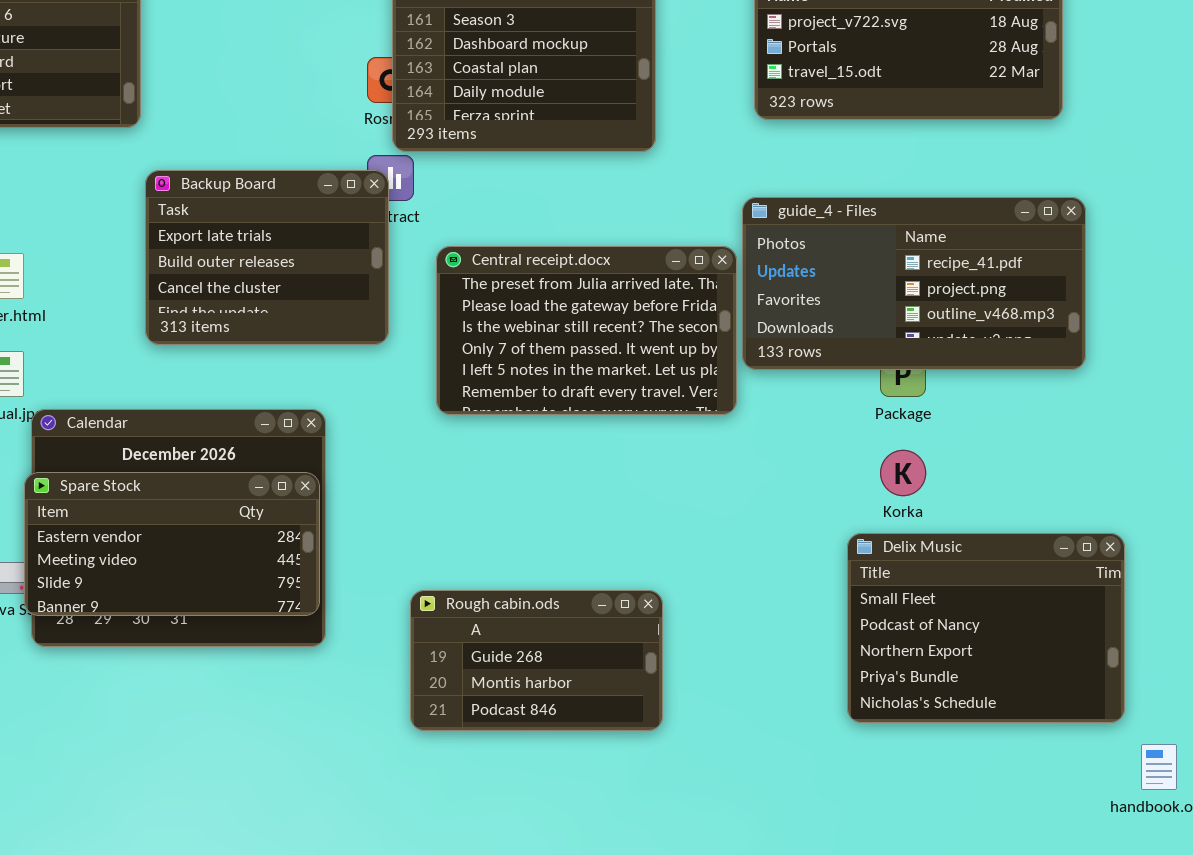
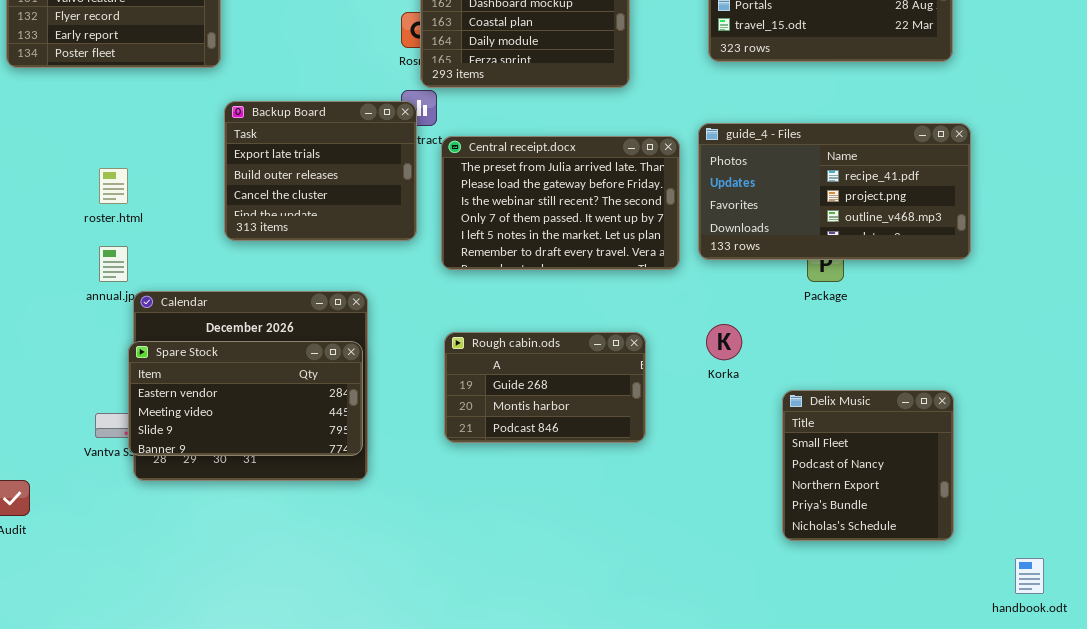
Central receipt.docx: [436,246,737,415] -> [441,136,680,270], moved
Korka: [880,450,926,496] -> [706,324,742,360], moved
Delix Music: [847,533,1125,723] -> [782,390,954,541], resized
Rough cabin.ods: [410,590,663,731] -> [444,332,646,443], moved

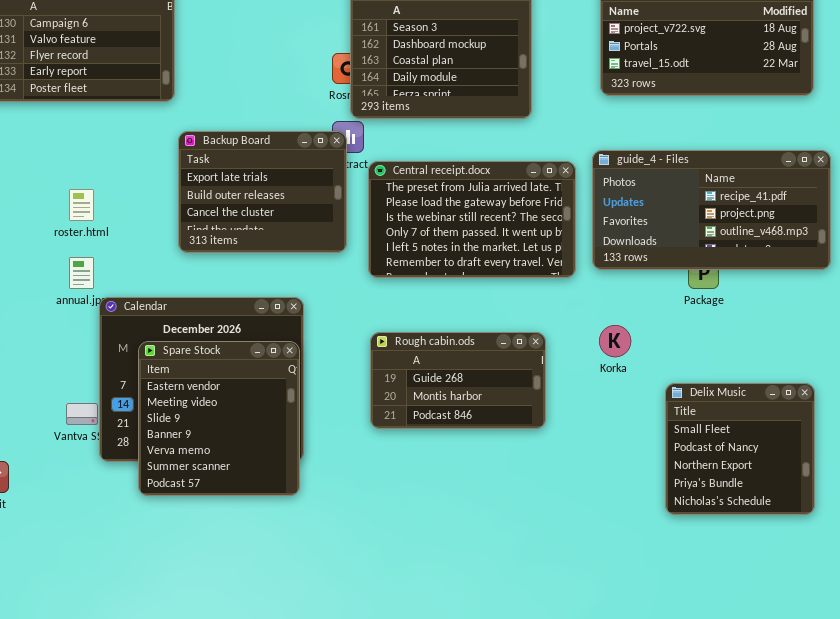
Spare Stock: [128,341,363,456] -> [138,341,300,496], resized

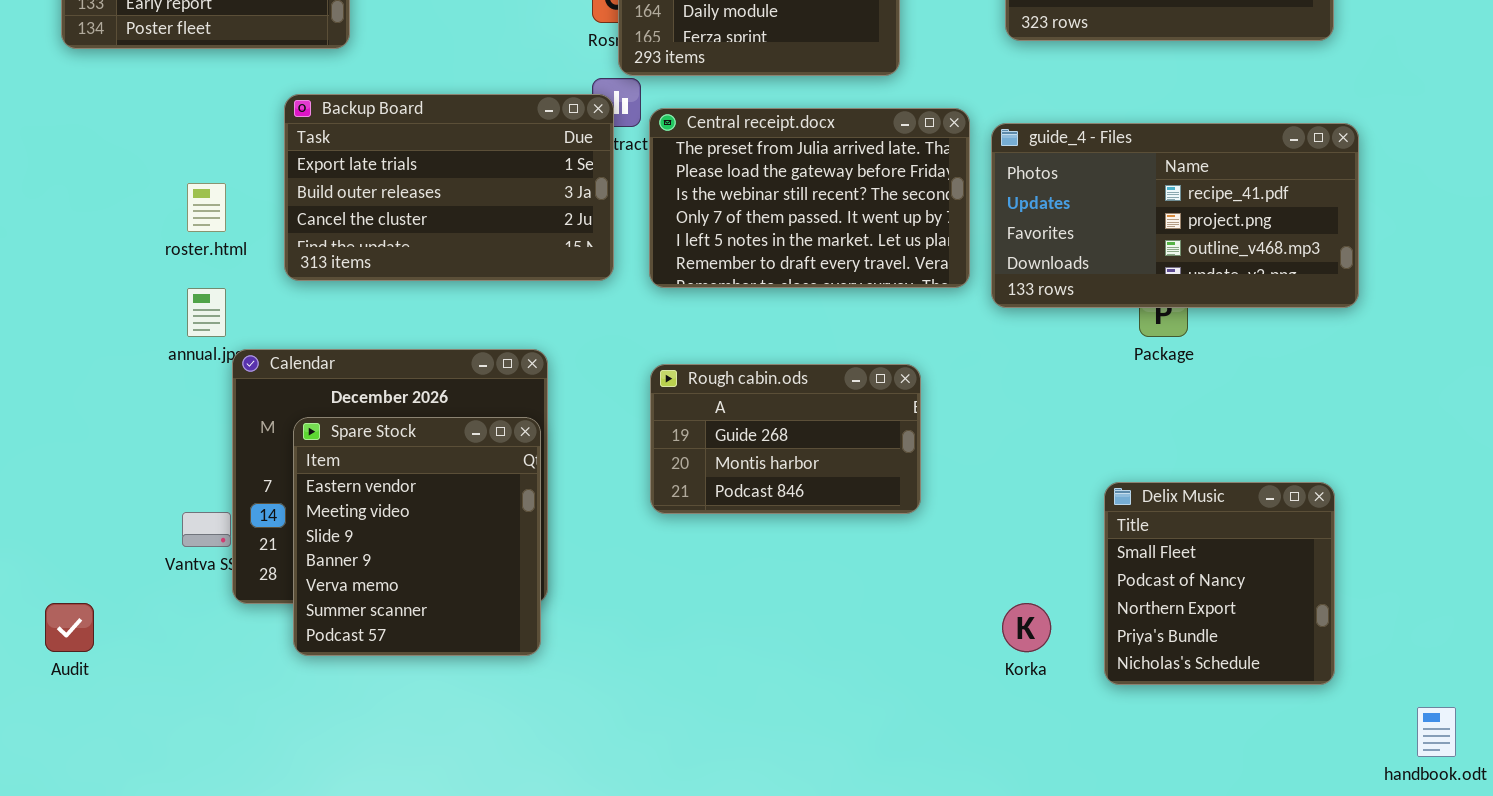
Backup Board: [178,131,347,253] -> [284,94,614,281], resized
Central receipt.docx: [368,161,576,278] -> [649,108,970,288], moved
Korka: [599,325,631,357] -> [1002,603,1051,652], moved
Rough cabin.ods: [370,332,546,429] -> [650,364,921,514], moved

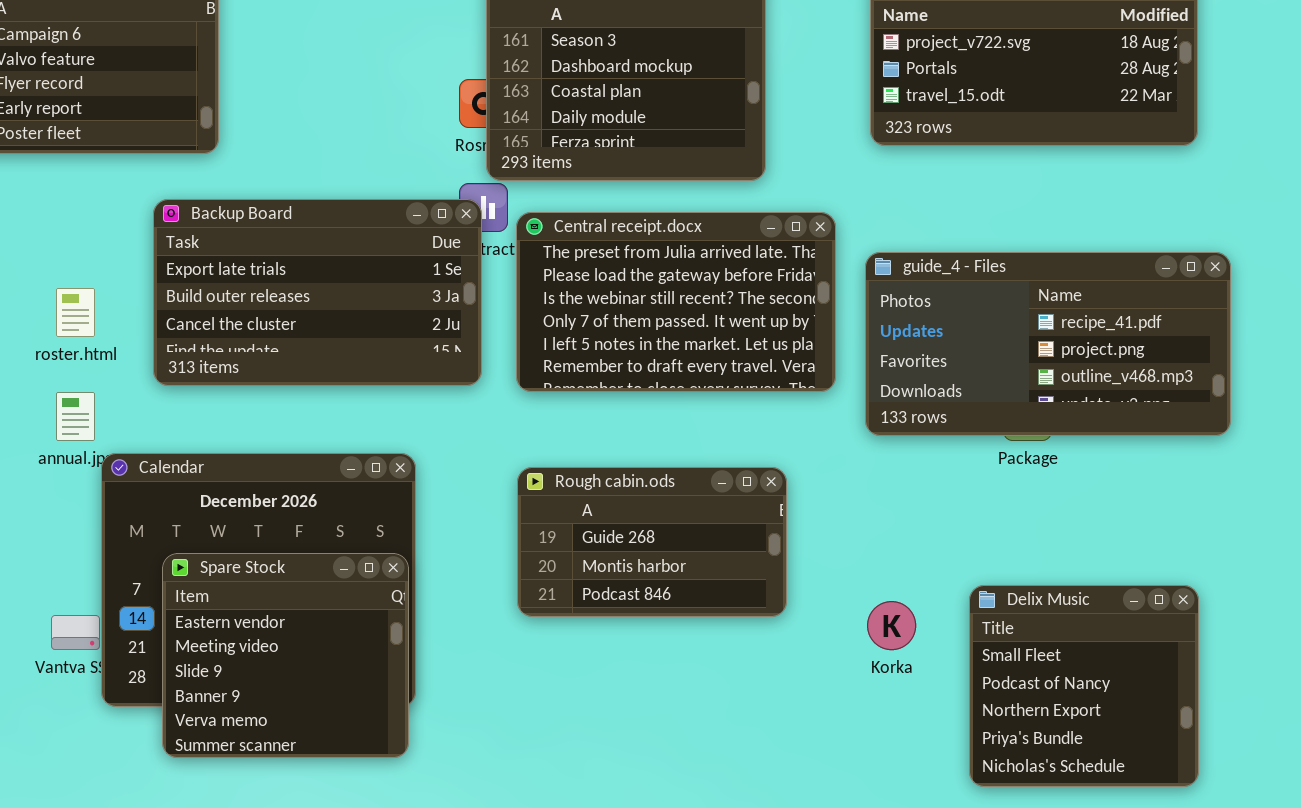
guide_4 - Files: [991,123,1359,308] -> [865,252,1231,436], moved
Spare Stock: [293,417,541,656] -> [162,553,409,758], resized
Korka: [1002,603,1051,652] -> [867,601,916,650], moved

